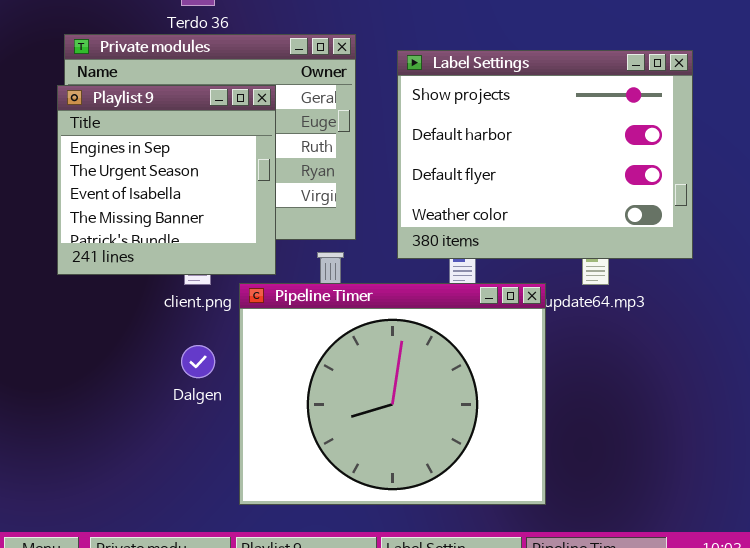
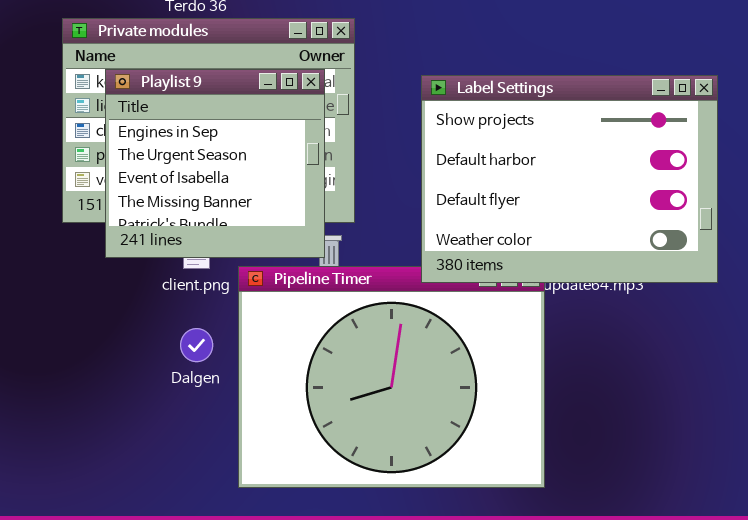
Label Settings: [397,50,693,259] -> [421,75,718,283], moved
Playlist 9: [57,85,276,275] -> [105,69,325,258], moved

